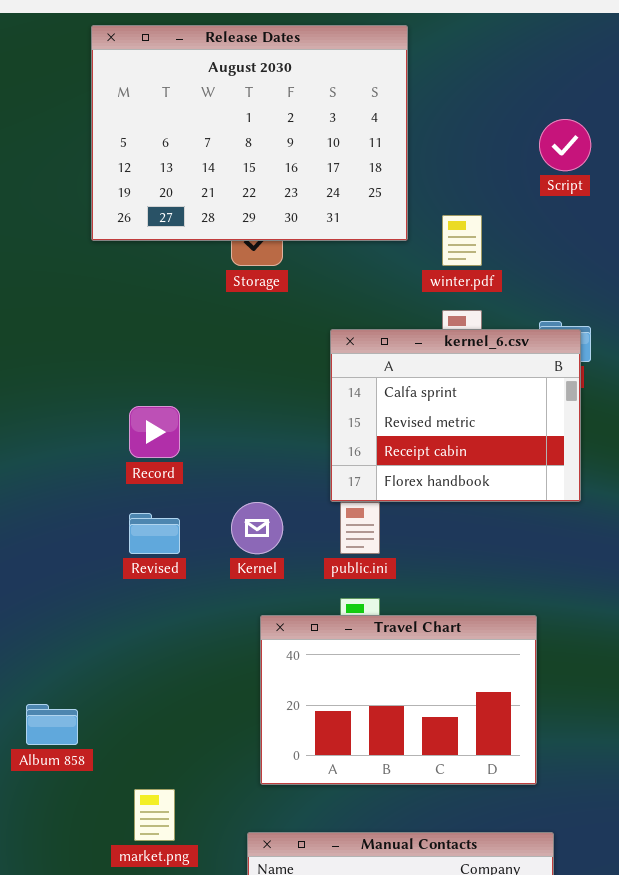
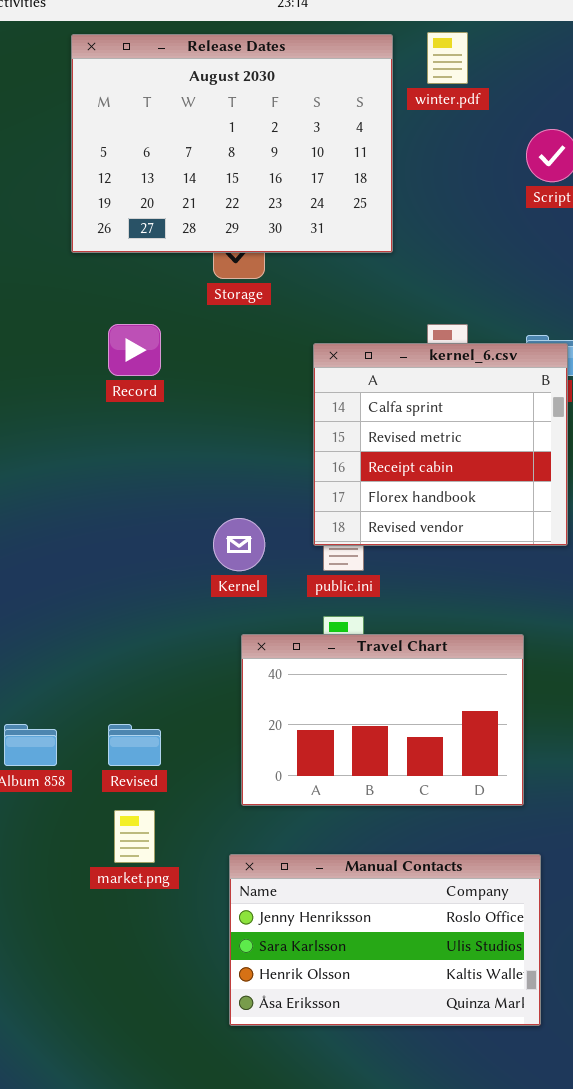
winter.pdf: [442,215,482,266] -> [427,32,468,84], moved
kernel_6.csv: [330,329,581,502] -> [313,343,568,546], resized
Record: [129,406,180,458] -> [108,324,161,376], moved
Revised: [129,513,180,554] -> [108,724,161,766], moved

